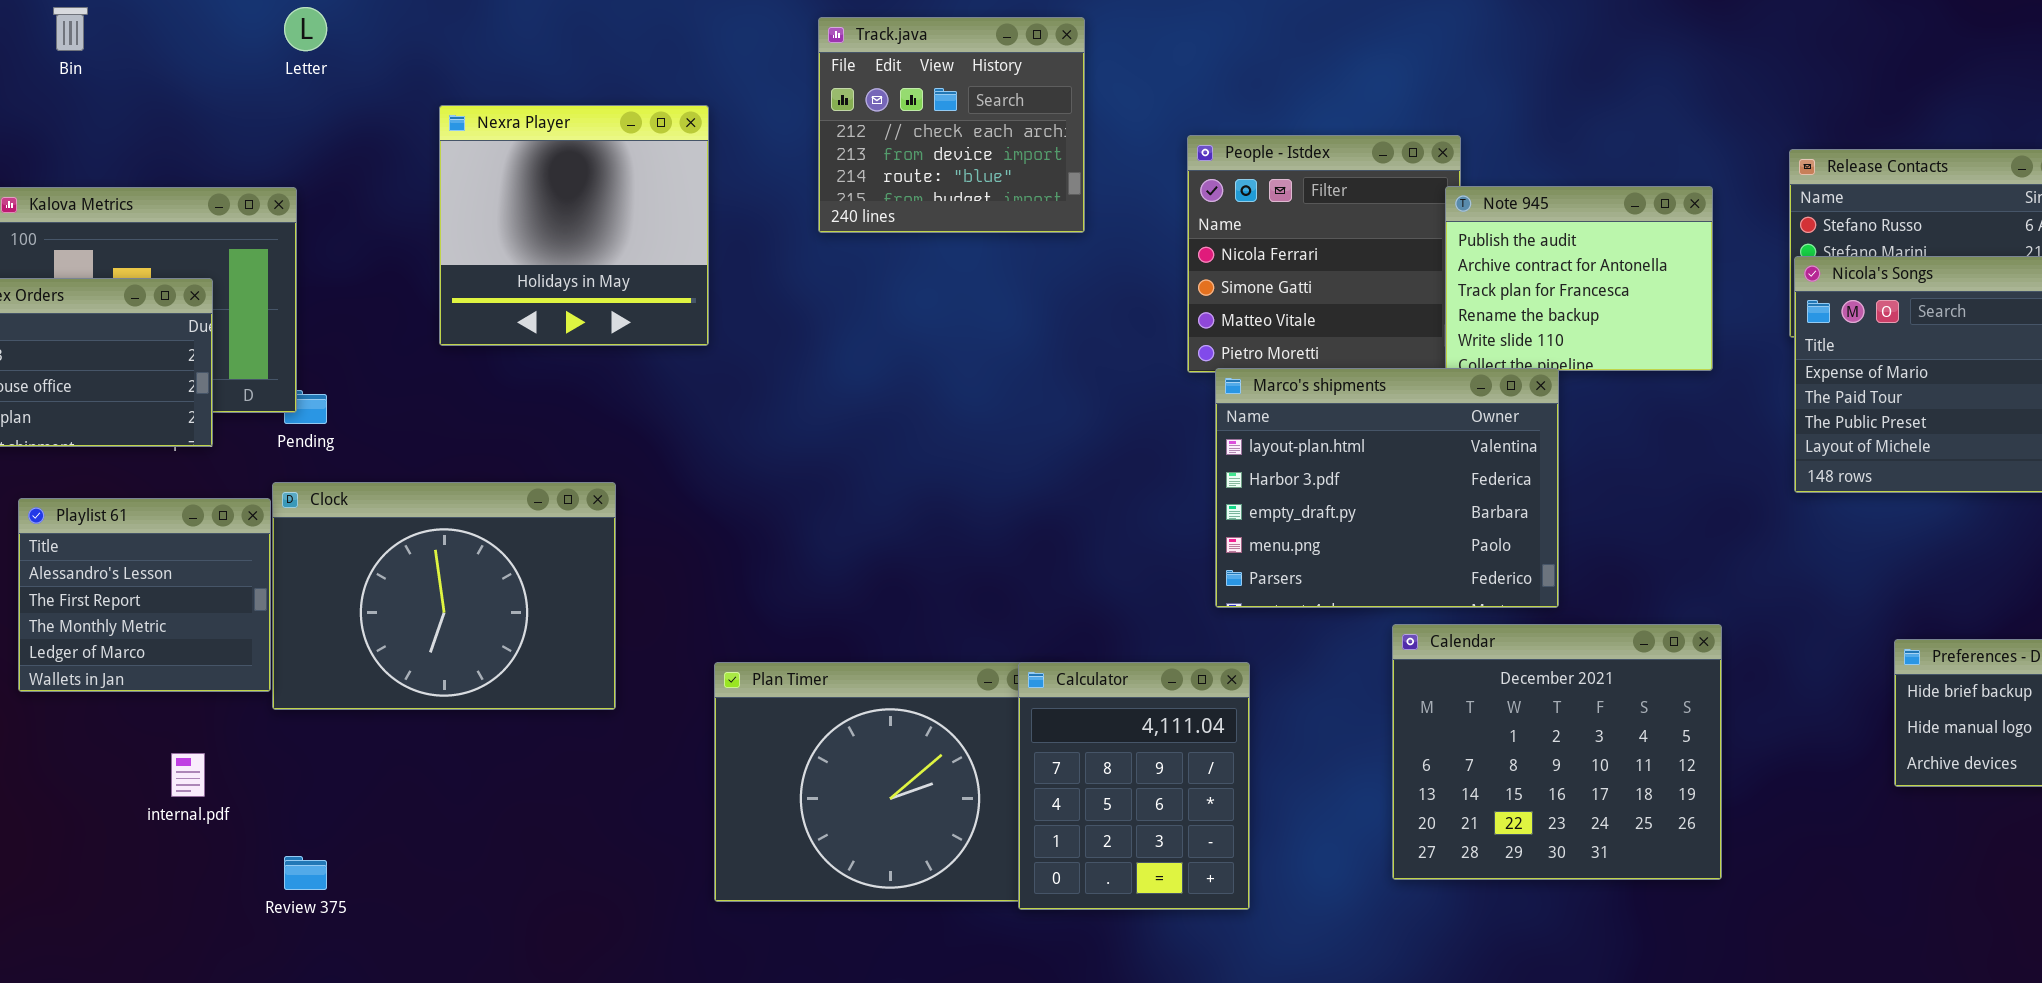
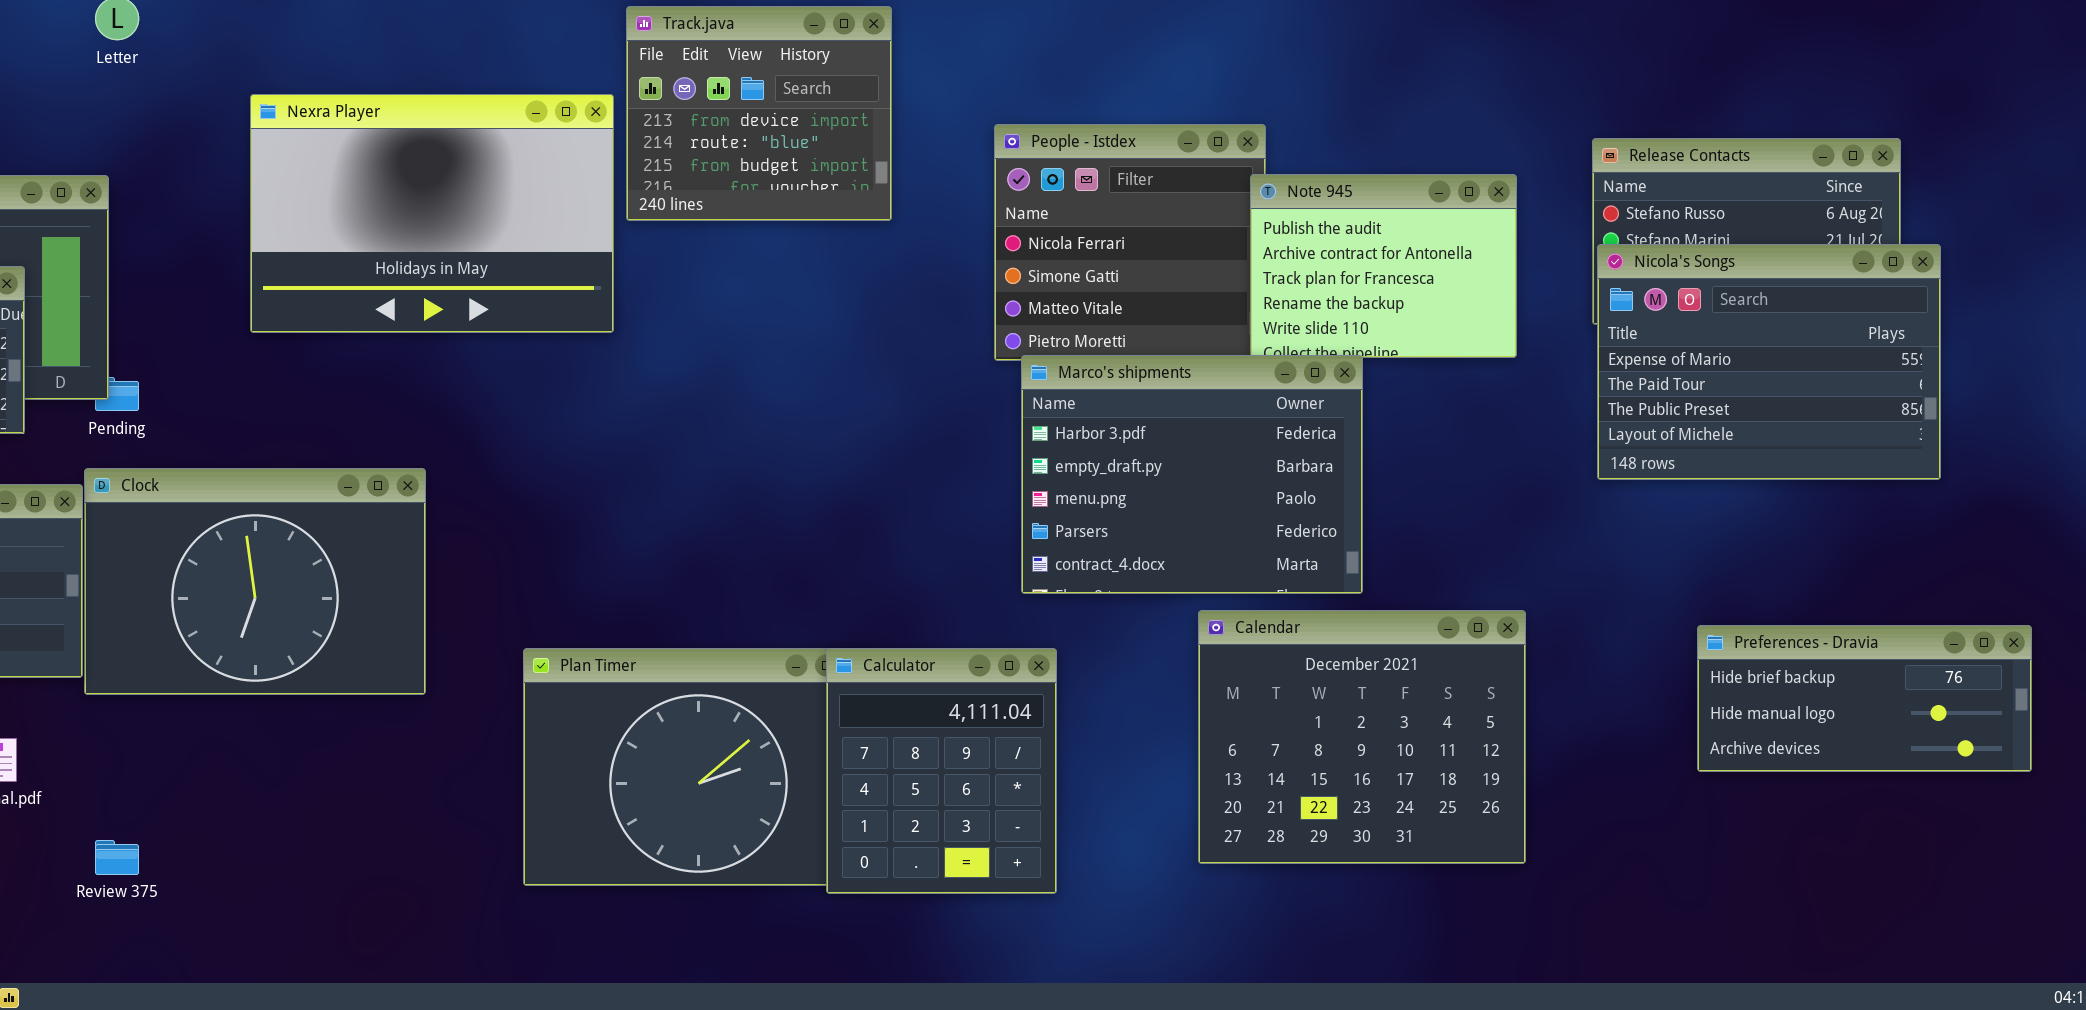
Track.java: [818,17,1085,233] -> [626,6,892,221], scrolled down 1 row
Nexra Player: [439,105,709,346] -> [250,94,614,333], resized
Marco's shipments: [1215,368,1559,608] -> [1021,355,1363,594], scrolled down 1 row

